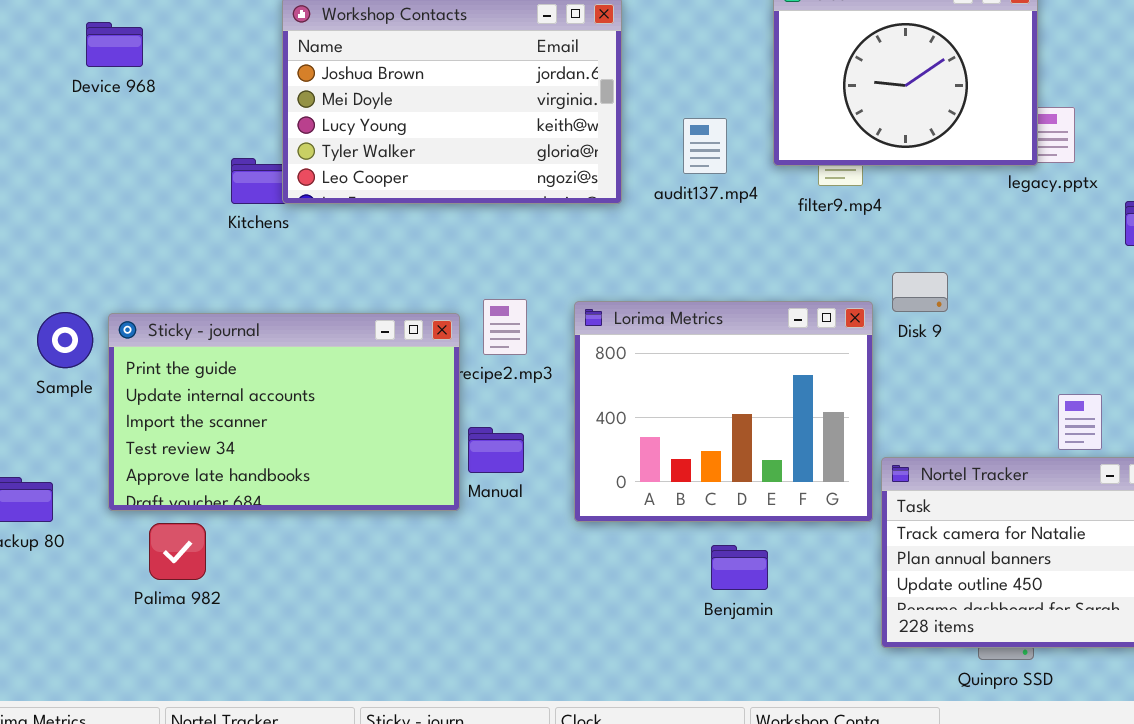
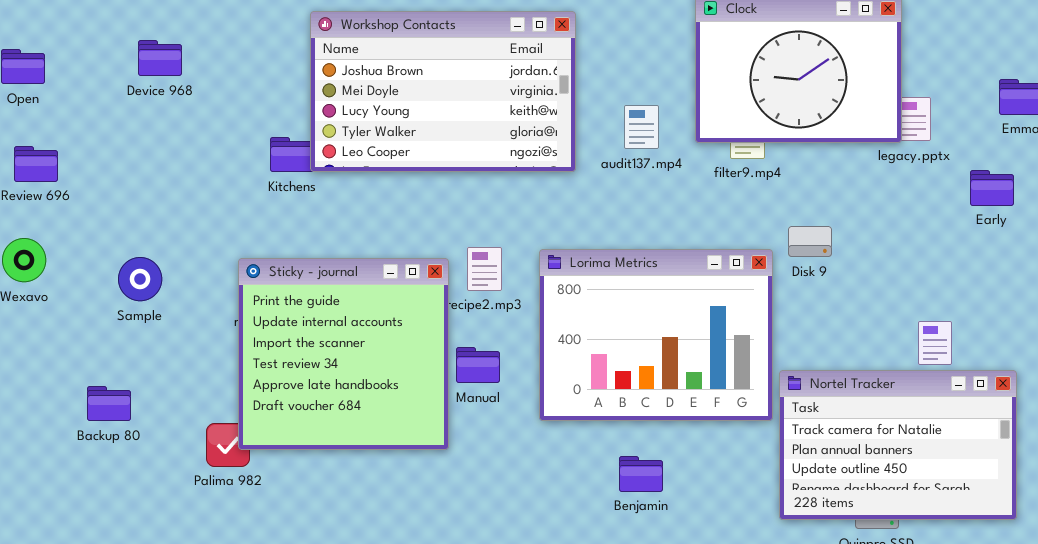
Device 968: [86,22,143,67] -> [138,40,182,76], moved
Sticky - journal: [108,313,460,511] -> [238,258,449,450], resized
Benjamin: [711,545,768,590] -> [619,456,663,492], moved

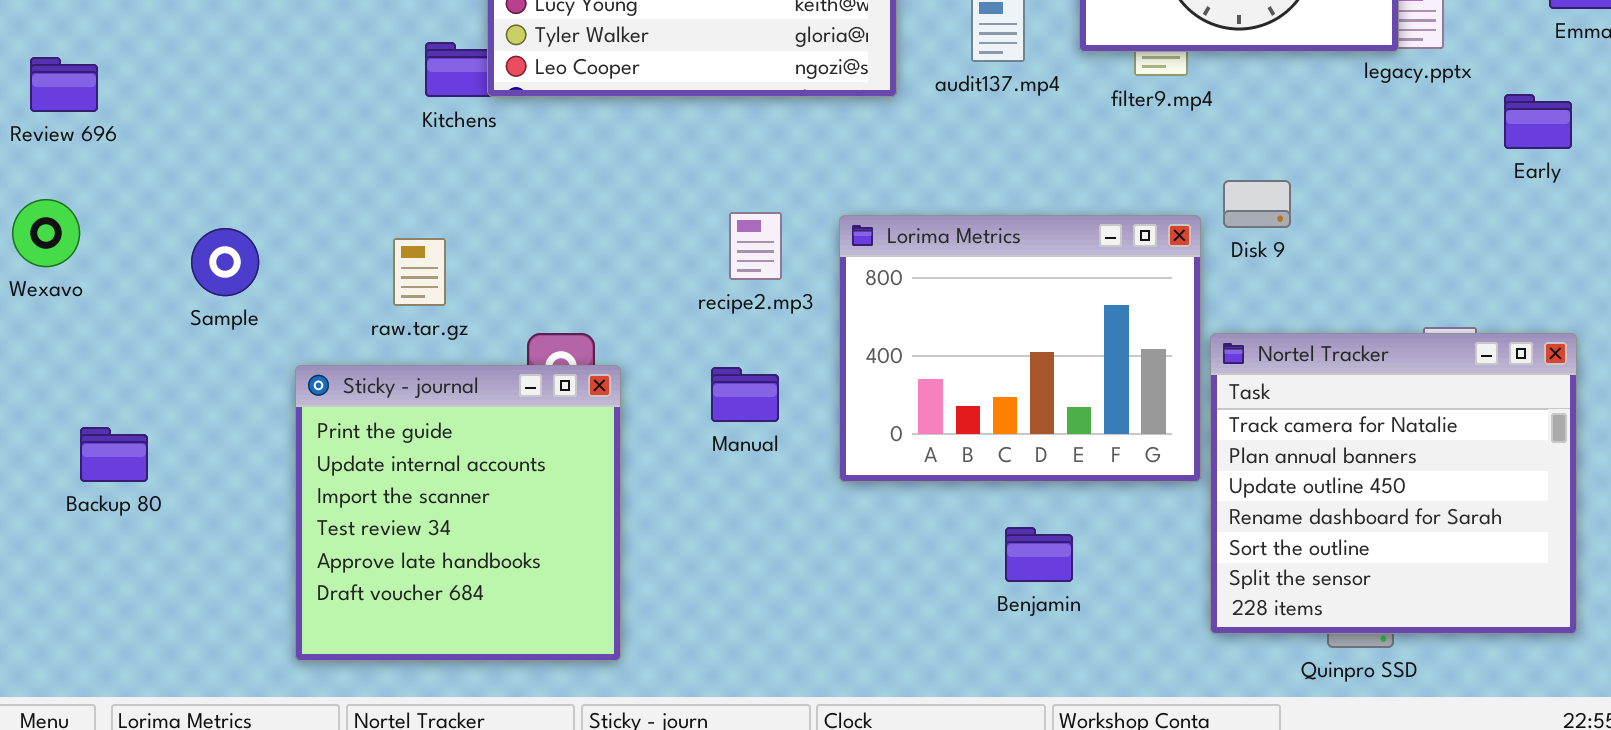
Sticky - journal: [238,258,449,450] -> [295,365,621,661], moved
Nortel Tracker: [779,370,1017,520] -> [1210,333,1577,634], resized
Backup 80: [87,386,131,421] -> [80,427,148,482], moved
Benjamin: [619,456,663,492] -> [1005,527,1073,582], moved

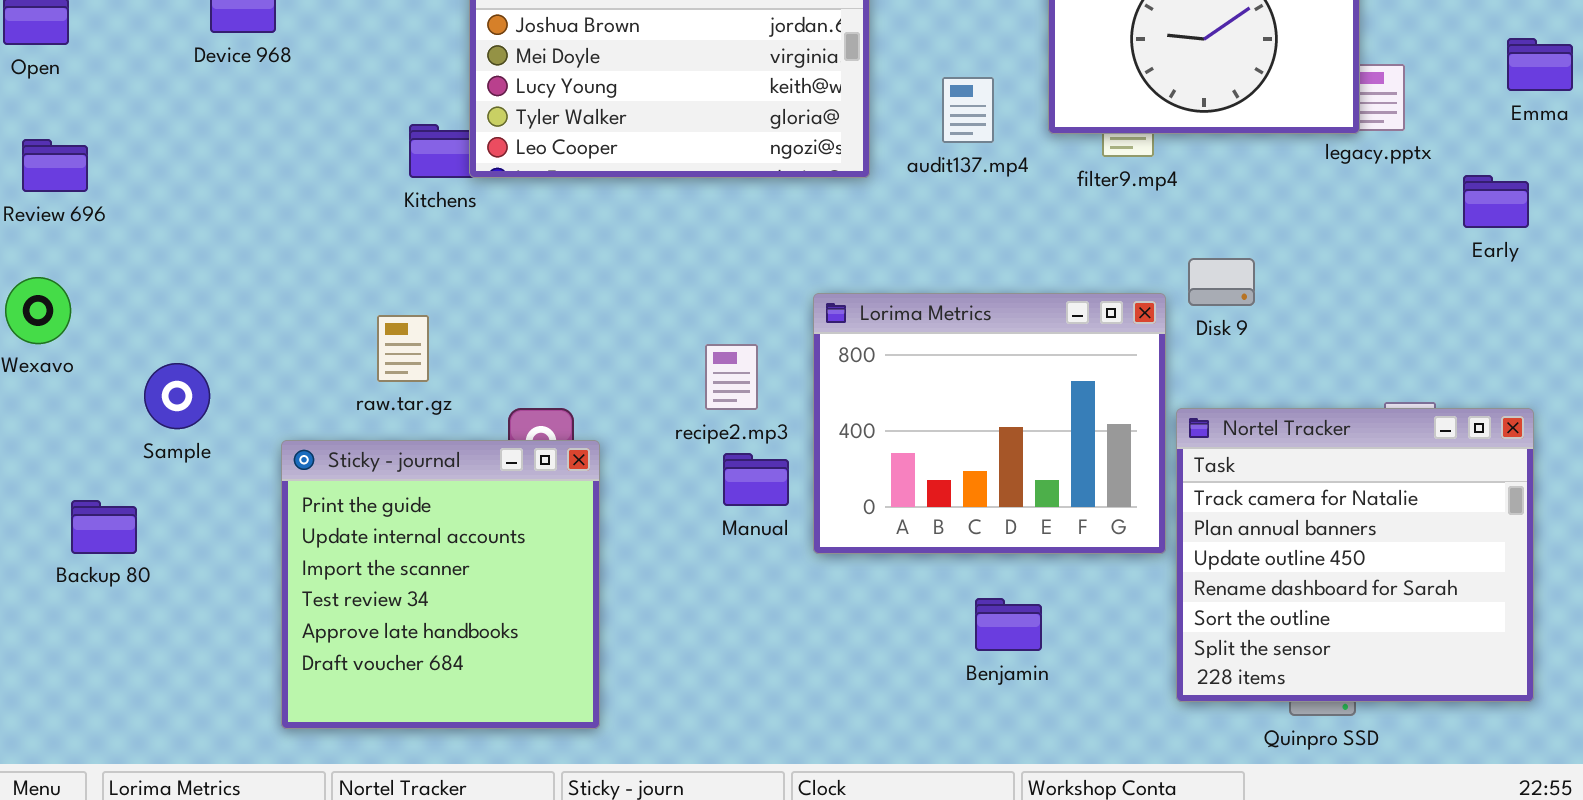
recipe2.mp3: [729,212,782,280] -> [705,344,758,410], moved
Sample: [191,228,259,296] -> [144,363,210,429], moved
Manual: [711,367,779,422] -> [723,453,789,506], moved

